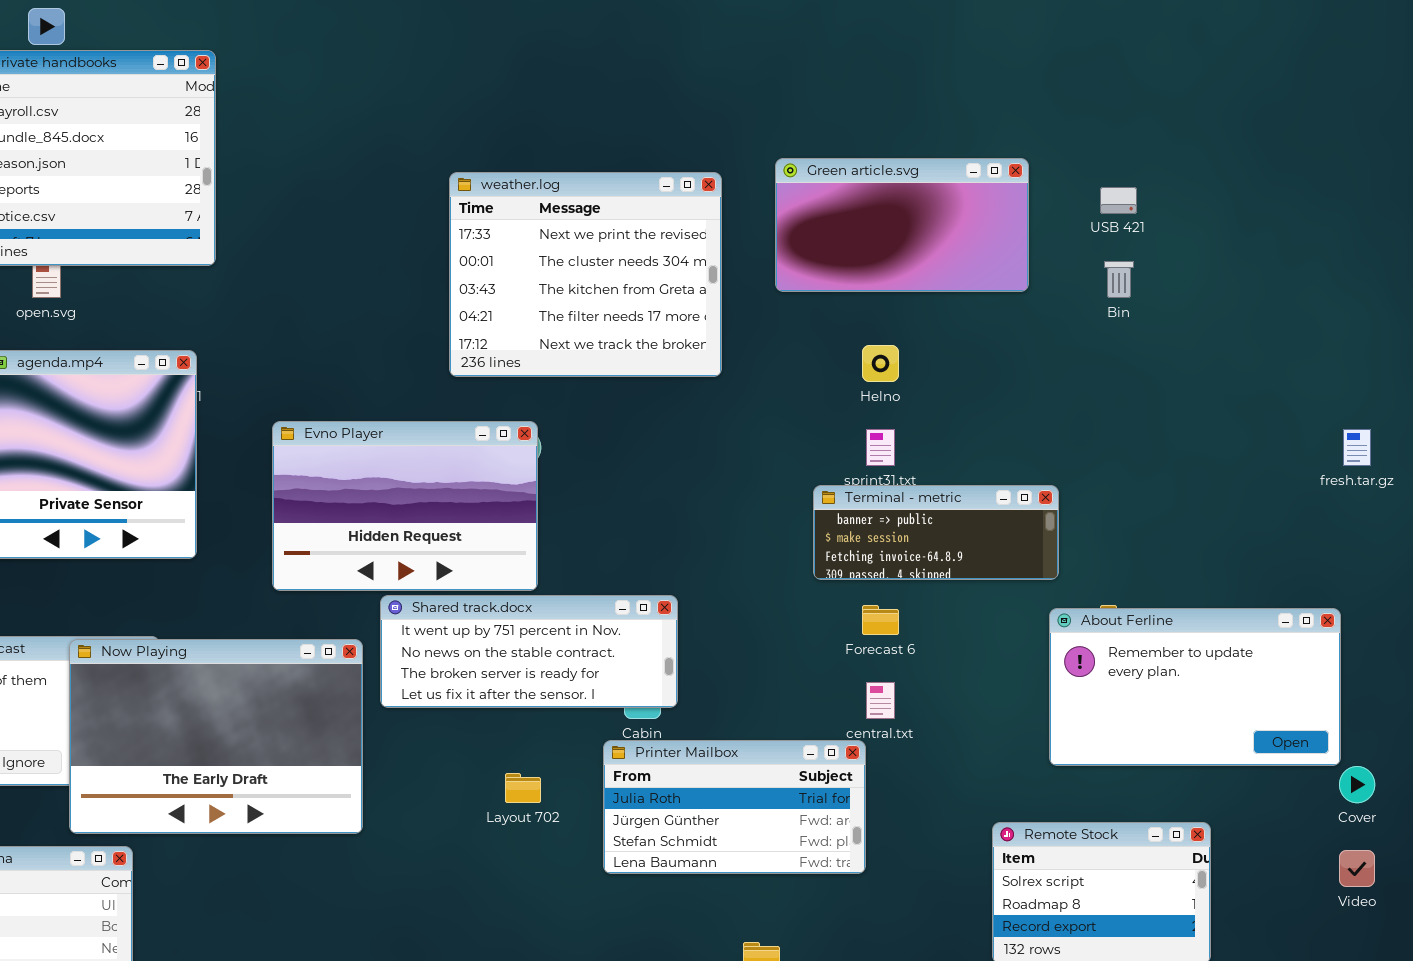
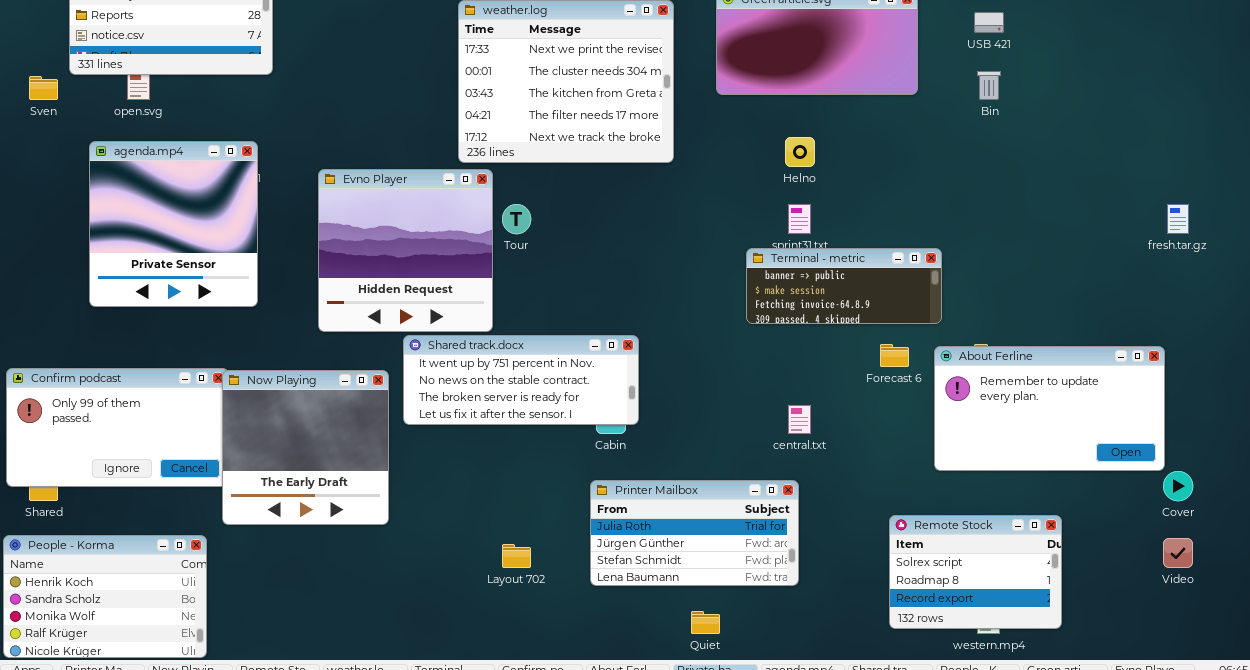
Evno Player: [272,421,538,591] -> [318,169,493,332], resized
Forecast 6: [862,605,899,635] -> [880,344,909,367], moved
Now Playing: [69,639,363,834] -> [222,370,389,525], resized
Printer Mailbox: [603,740,866,874] -> [590,480,799,586], moved
Layout 702: [505,773,541,803] -> [502,544,531,568], moved

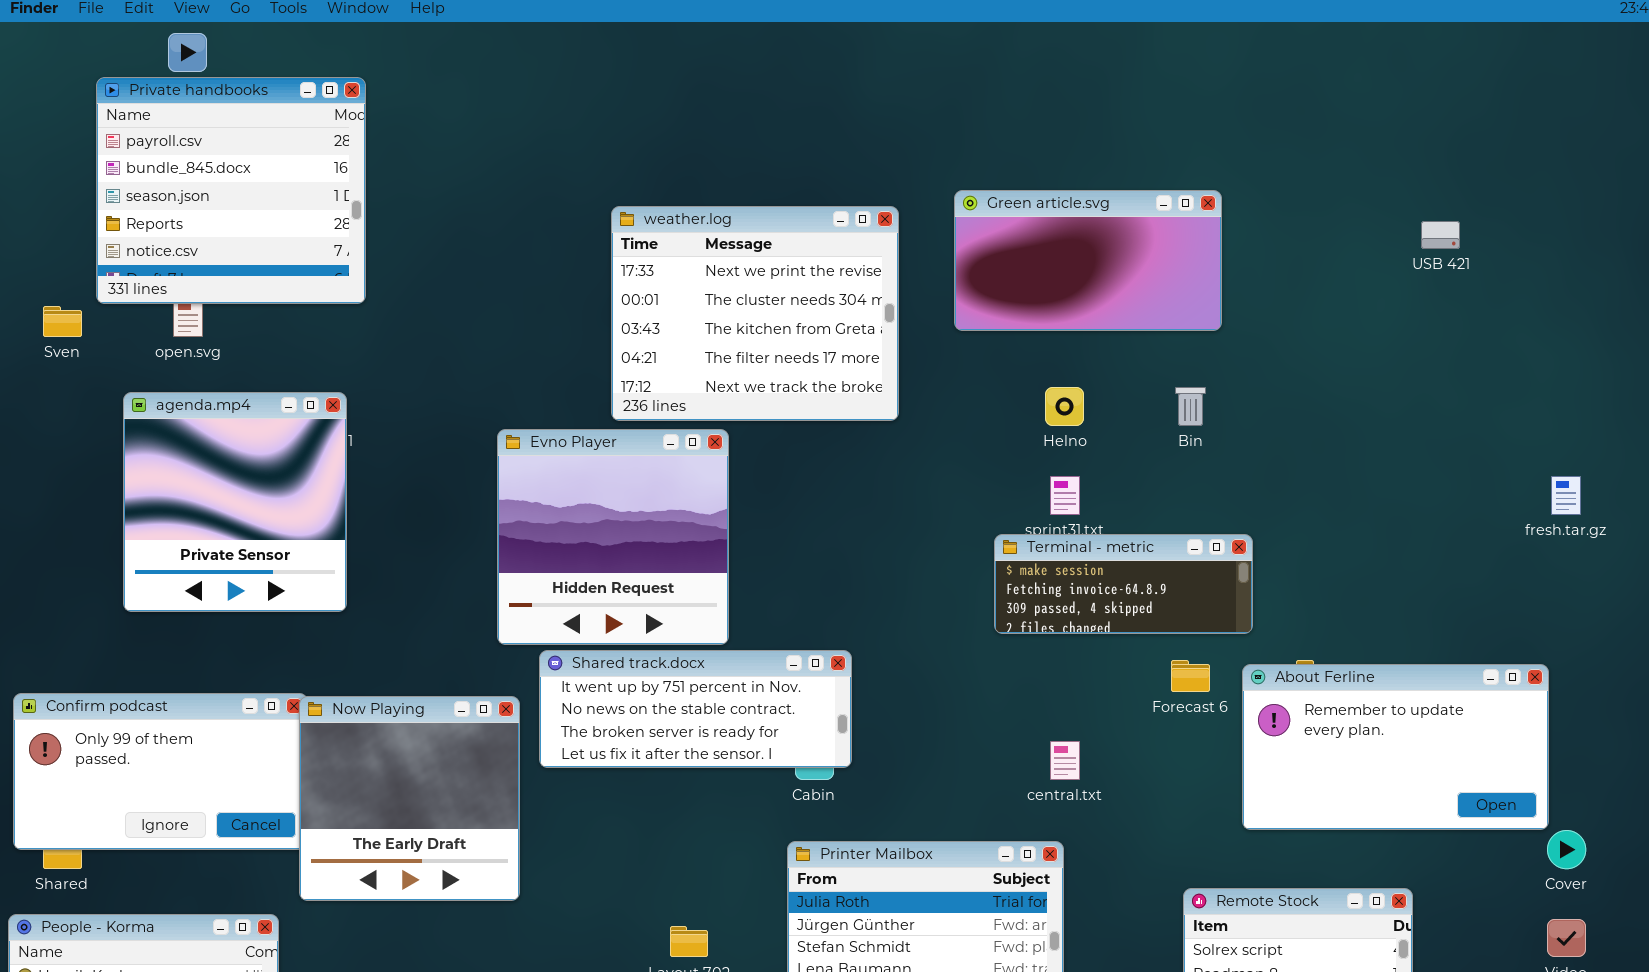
USB 421: [974,12,1004,33] -> [1421,221,1460,249], moved
Bin: [977,71,1001,100] -> [1175,387,1206,426], moved
Evno Player: [318,169,493,332] -> [497,429,729,645], moved
Terminal - metric: [746,248,942,324] -> [994,534,1253,634], scrolled down 1 row

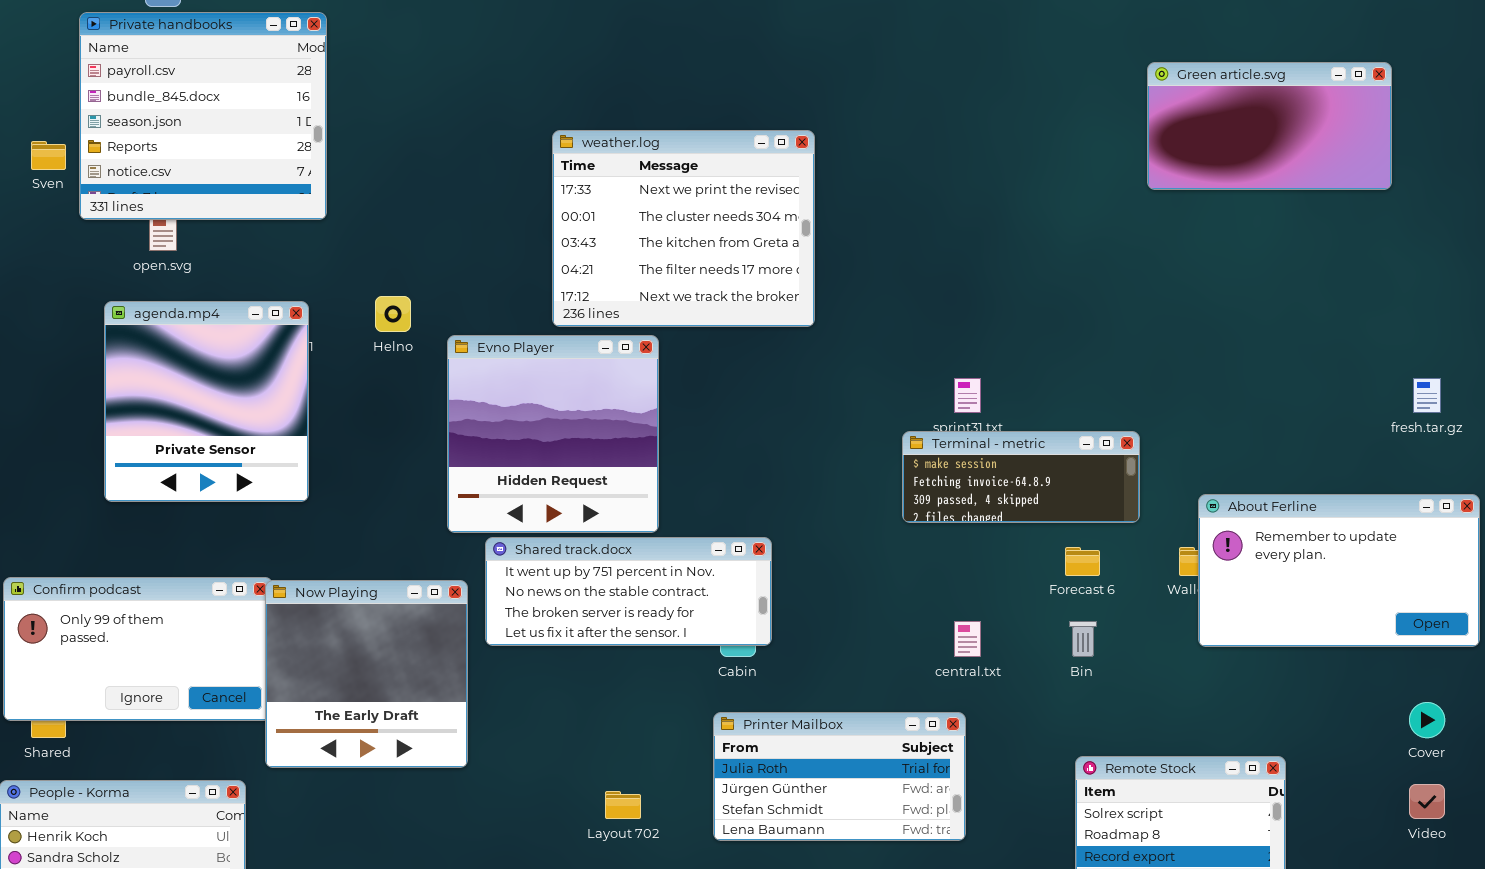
Green article.svg: [954,190,1222,331] -> [1147,62,1392,190], moved
Sven: [43,306,82,337] -> [31,141,66,170], moved
Helno: [1045,387,1084,426] -> [375,296,411,332], moved
Bin: [1175,387,1206,426] -> [1069,621,1097,657], moved
About Ferline: [1242,664,1549,830] -> [1198,494,1480,647], moved

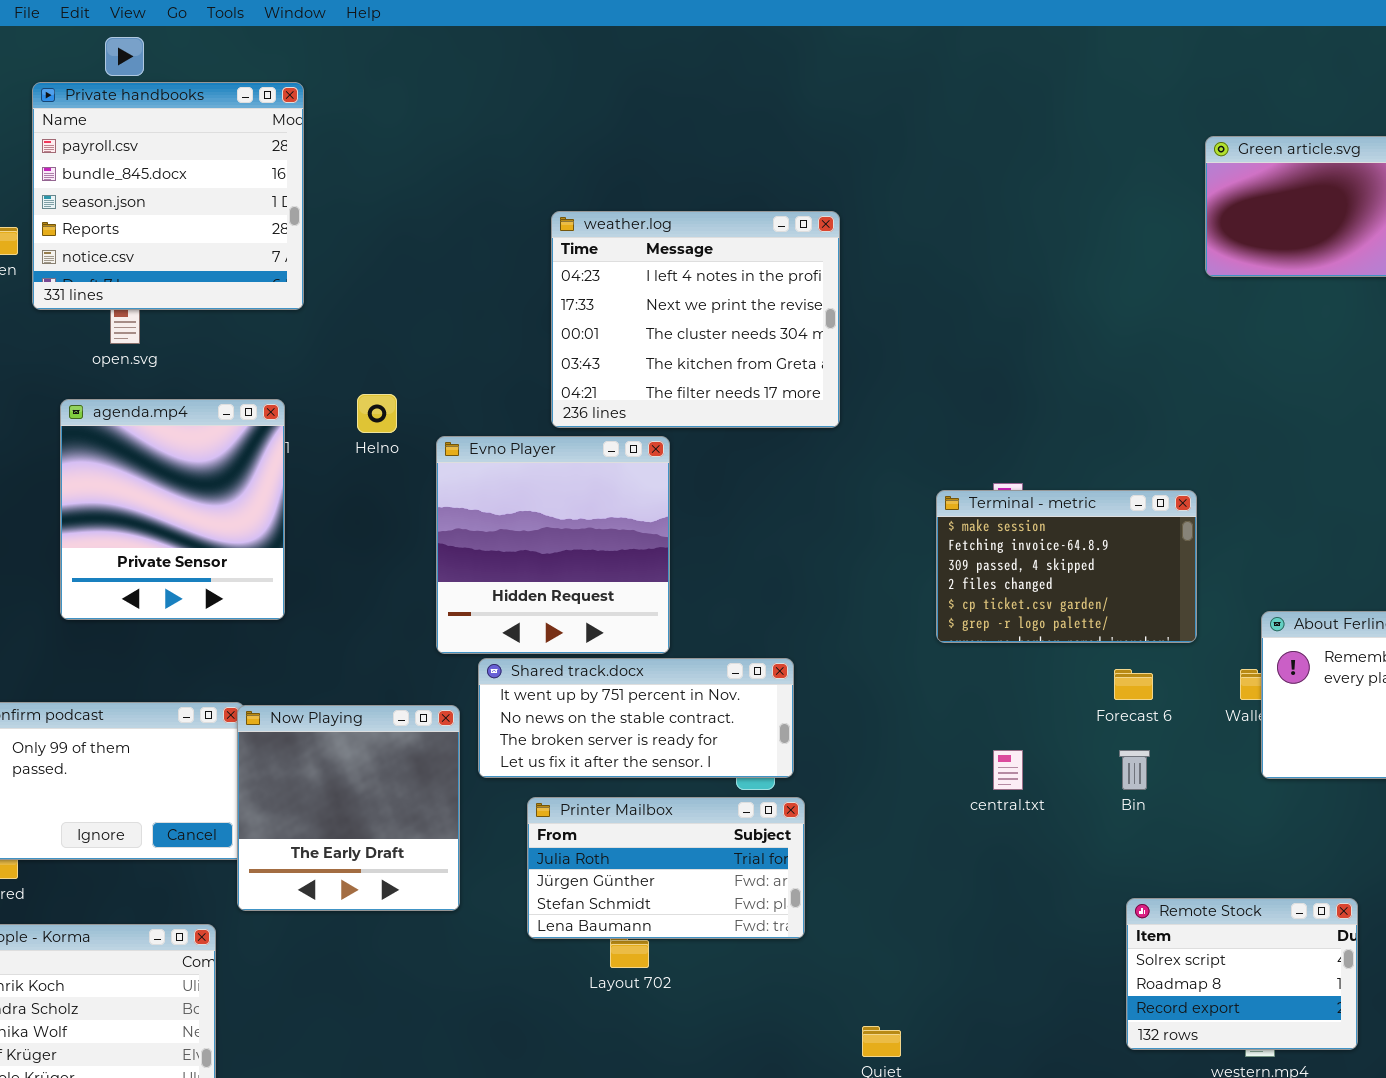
weather.log: [552,130,815,327] -> [551,211,840,428], scrolled up 1 row
Terminal - metric: [902,431,1140,523] -> [936,490,1197,643], resized
Printer Mailbox: [713,712,966,841] -> [527,797,805,939], moved

